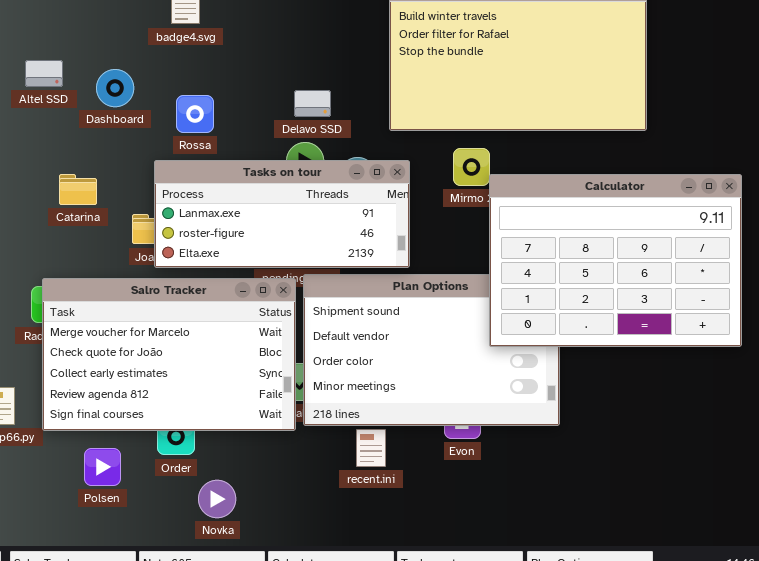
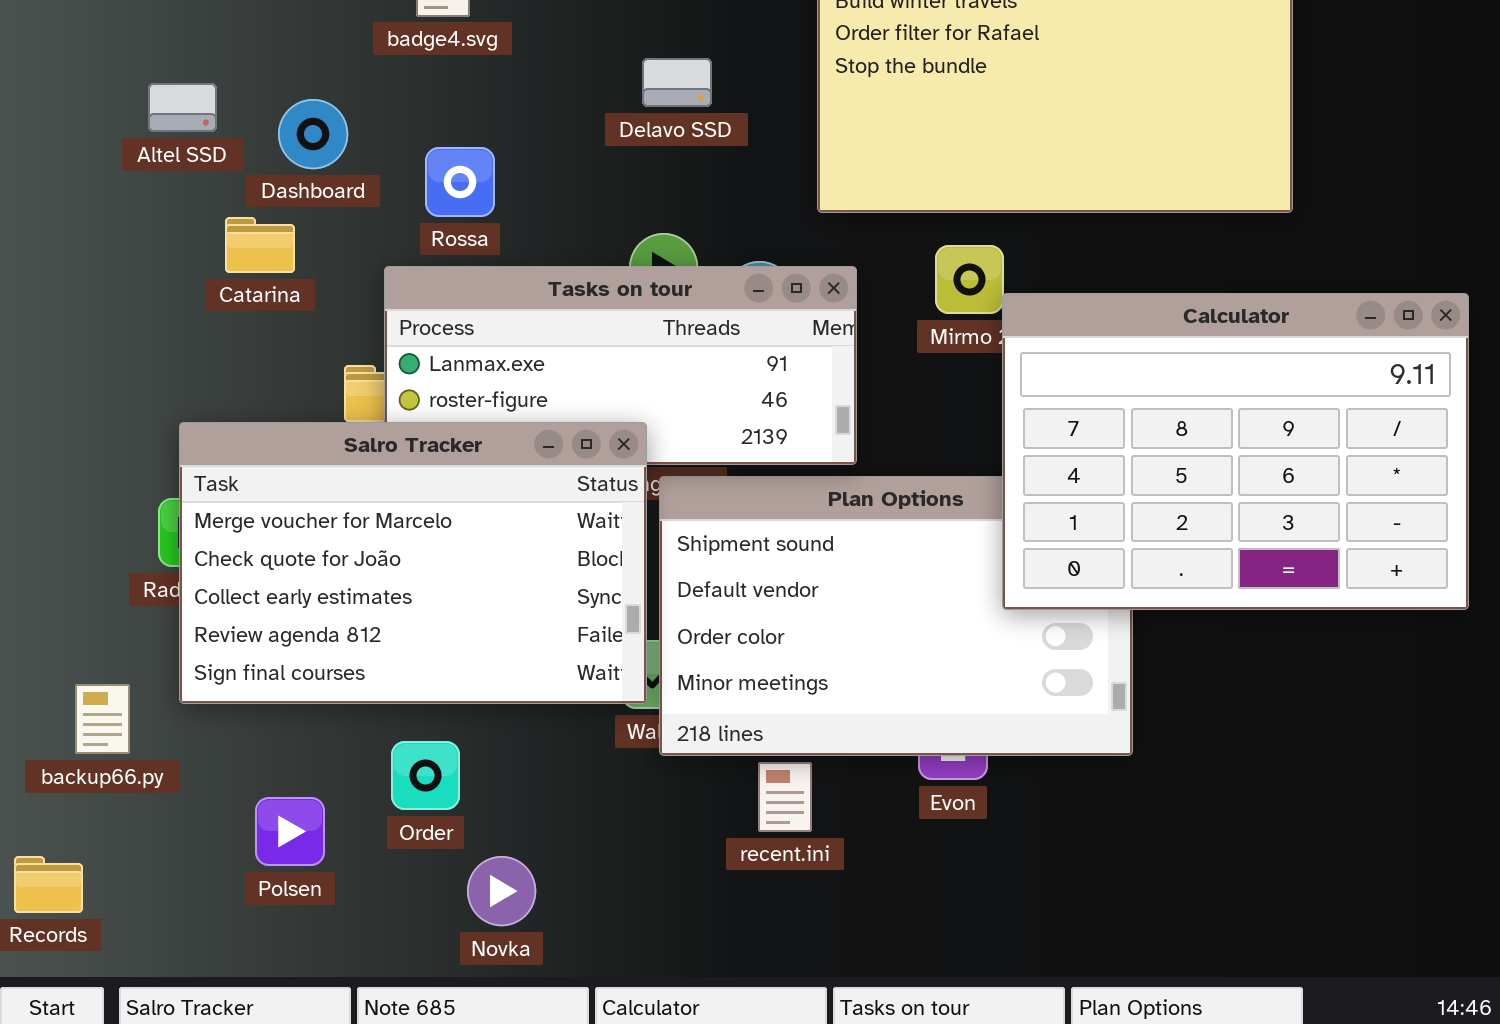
Delavo SSD: [294,90,331,117] -> [642,58,712,107], moved
Catarina: [59,174,97,205] -> [225,217,295,273], moved
Salro Tracker: [42,278,296,431] -> [179,422,647,704], moved

